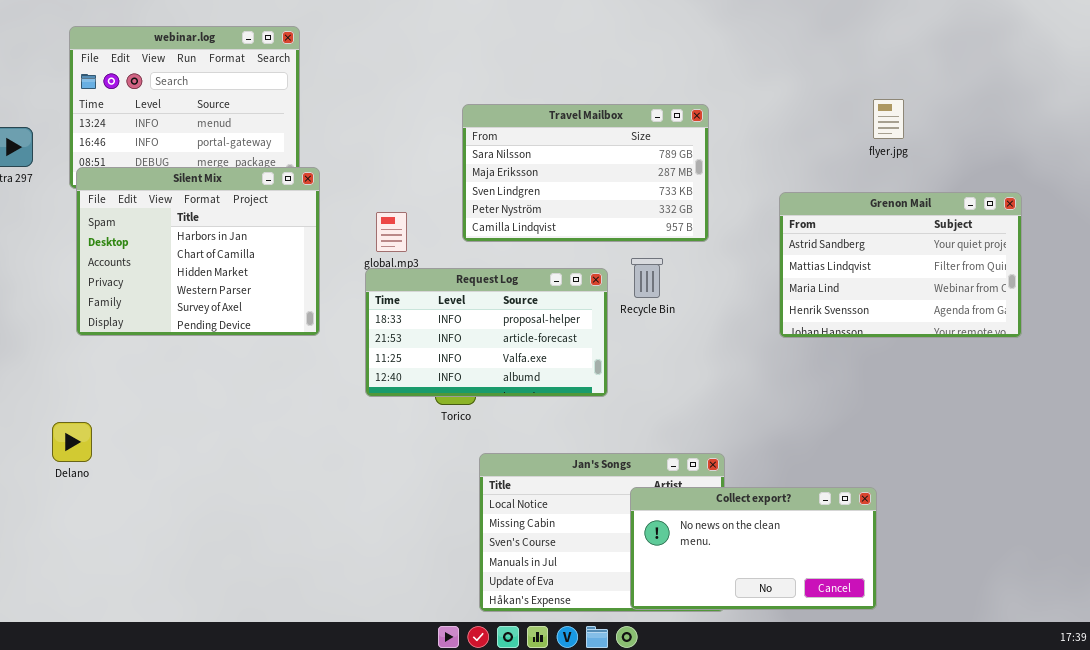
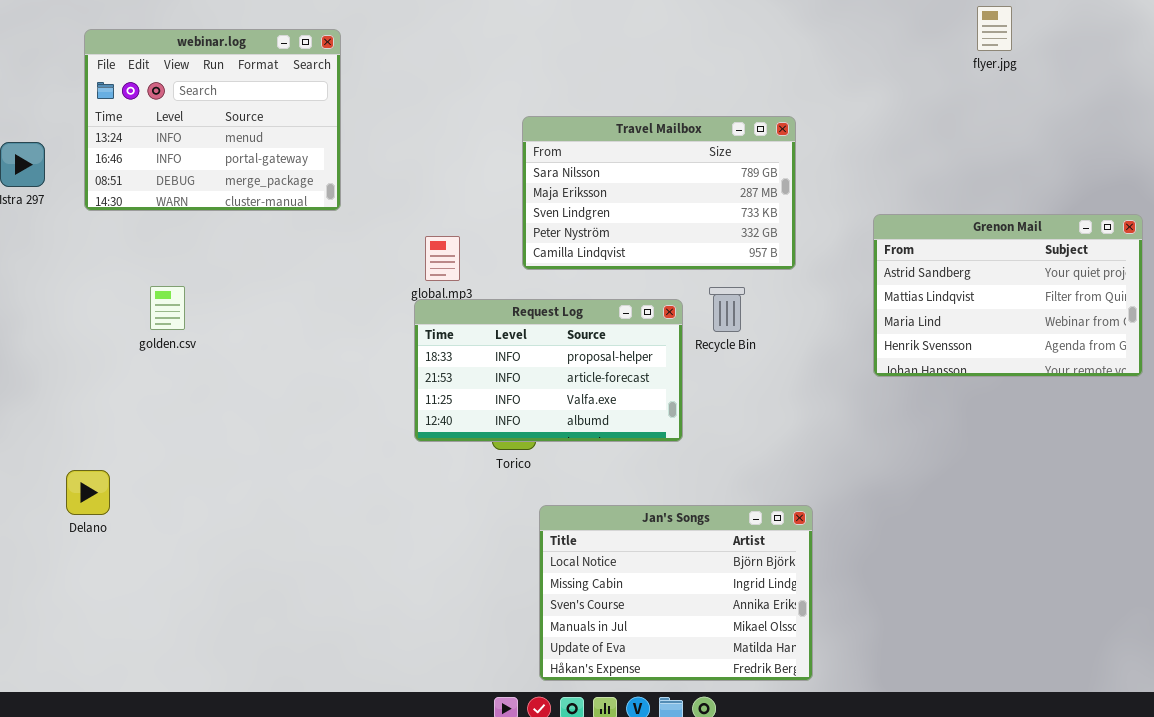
flyer.jpg: [873,99,904,139] -> [977,6,1012,51], moved
Silent Mix: [76,167,320,336] -> none, closed
Collect export?: [630,487,877,610] -> none, closed

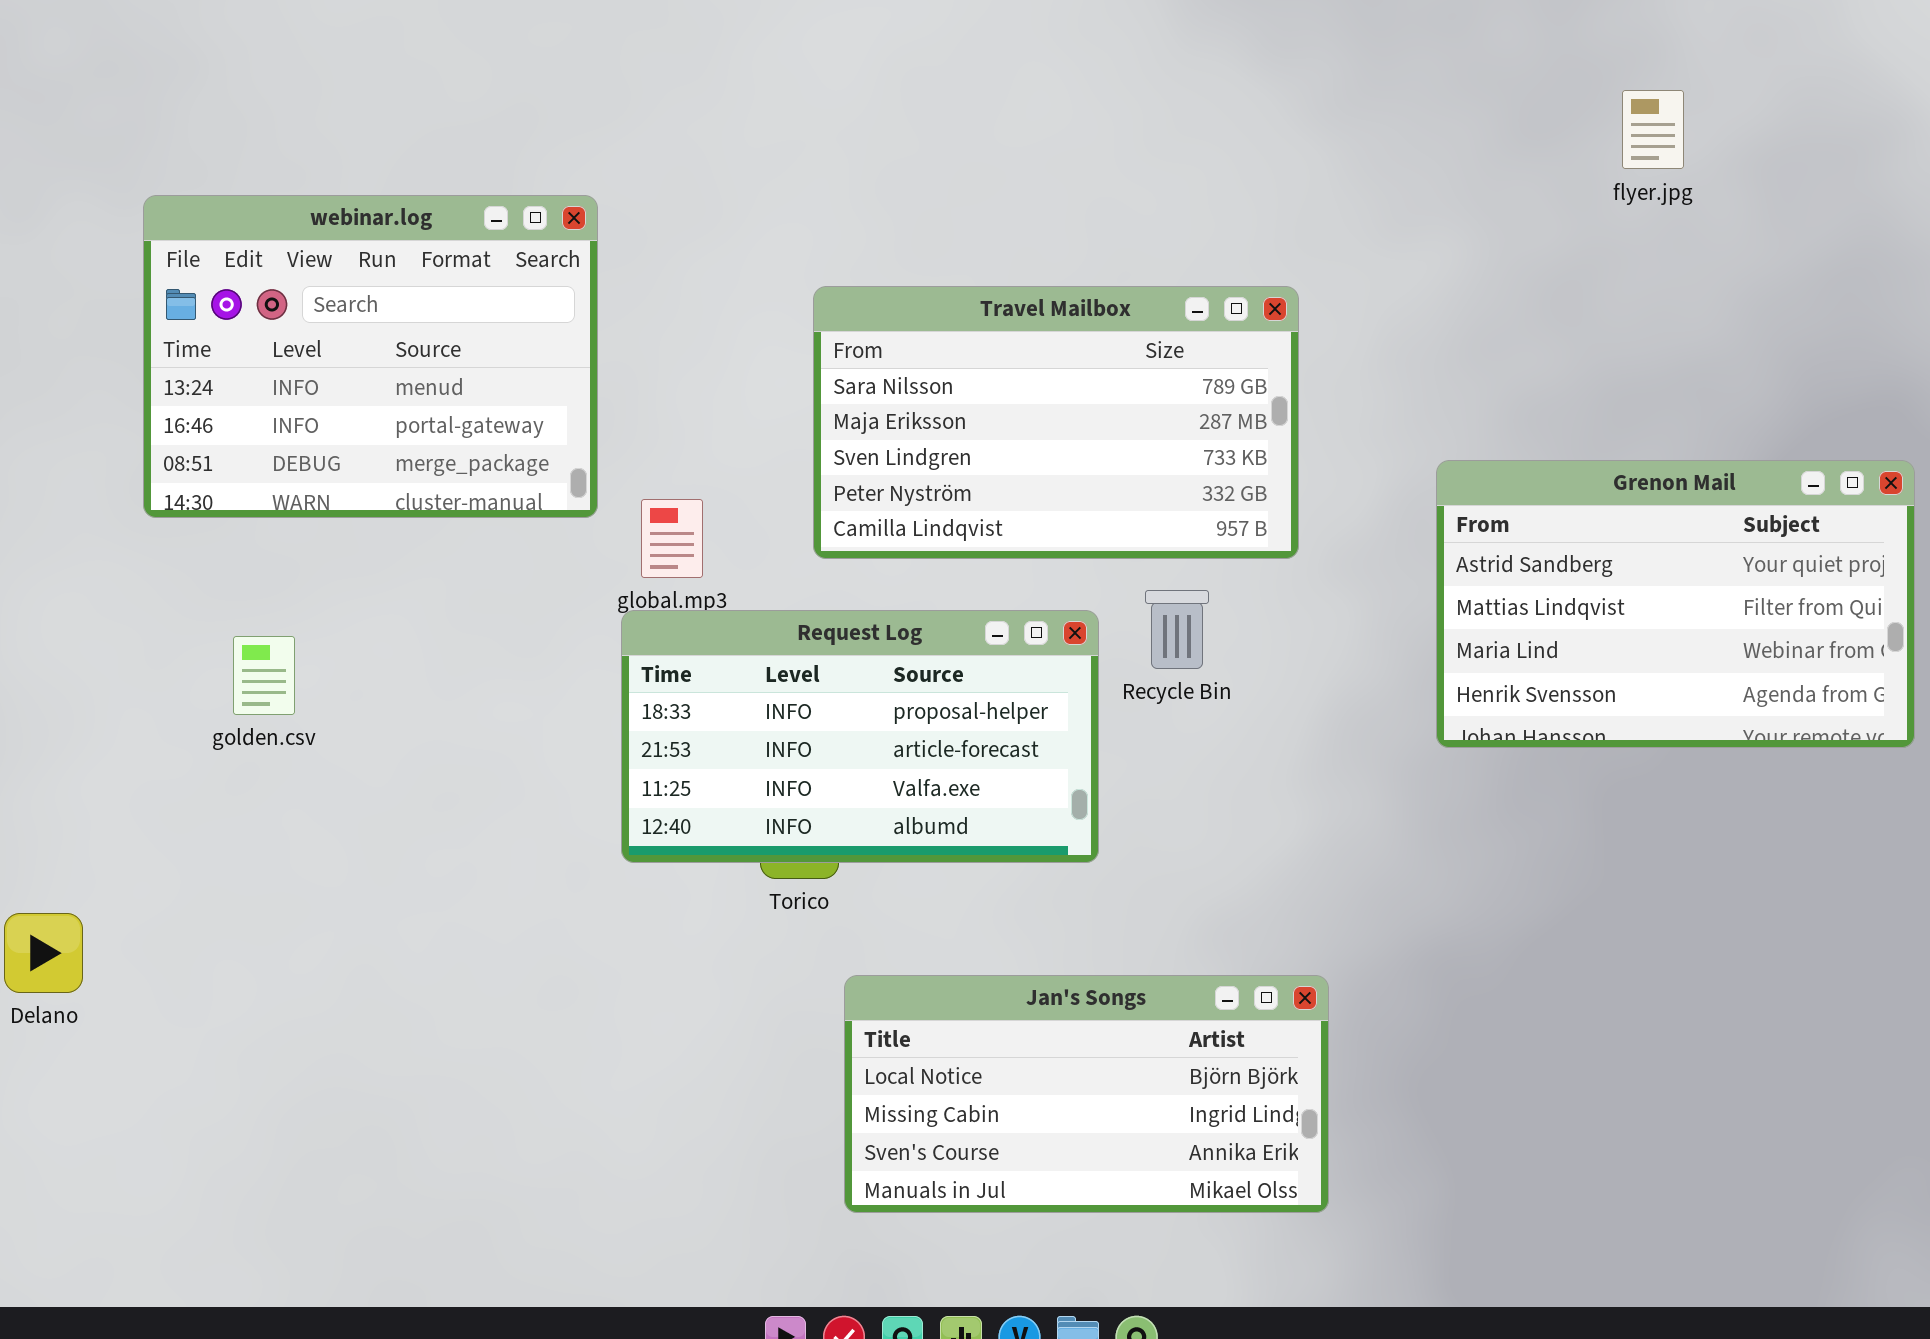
webinar.log: [84,29,341,211] -> [143,195,598,518], moved
golden.csv: [150,286,185,330] -> [233,636,295,715], moved
Jan's Songs: [539,505,813,681] -> [844,975,1329,1213], resized

